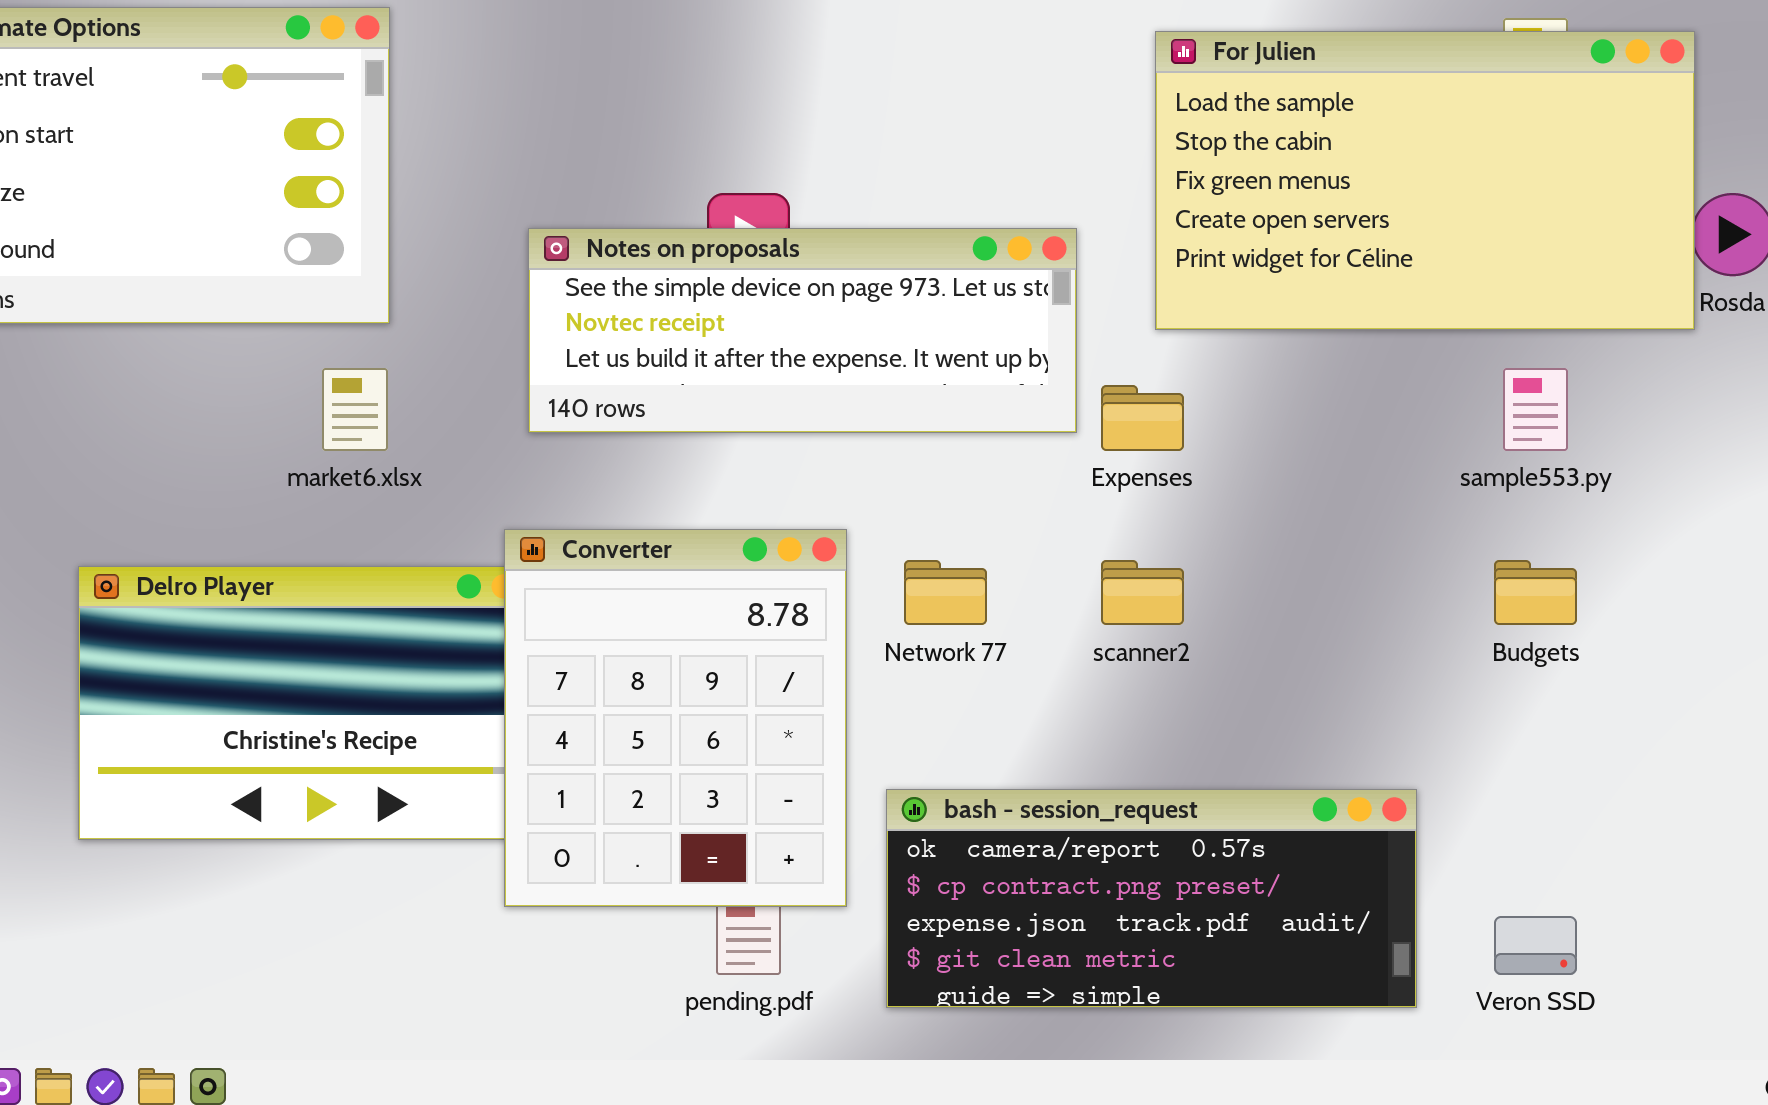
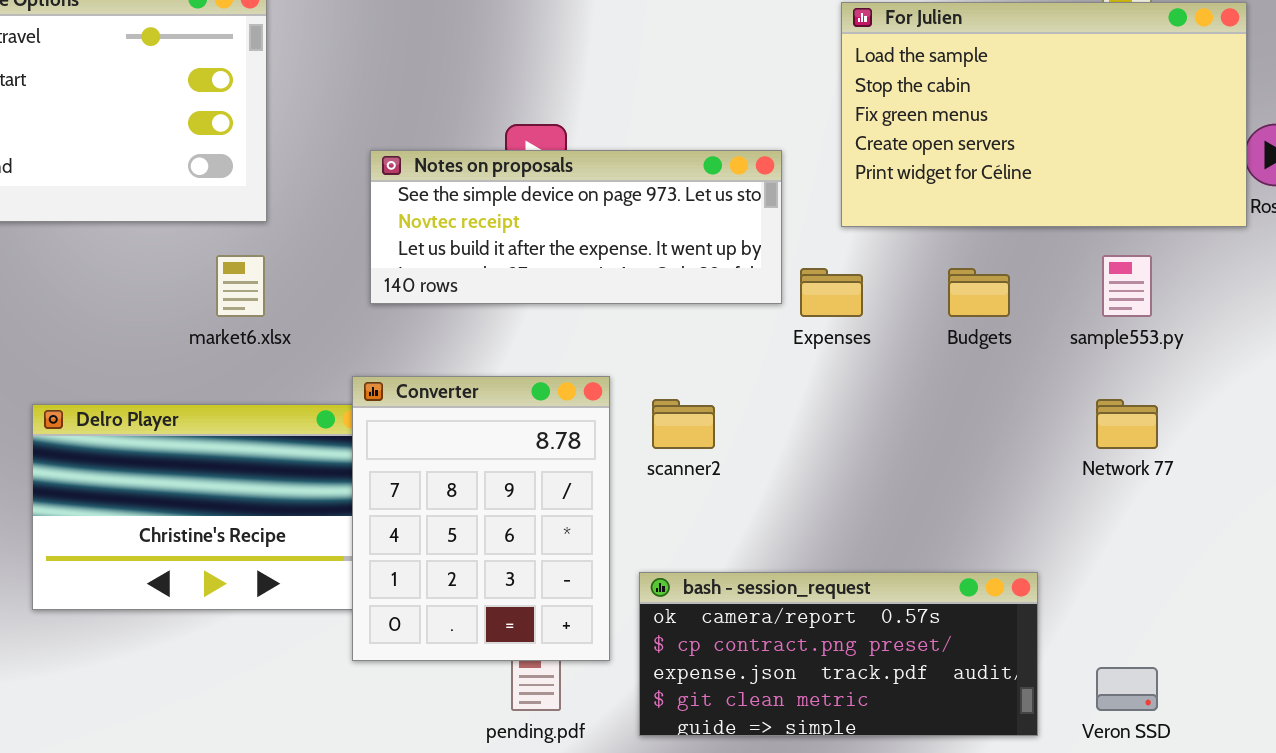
Network 77: [904,560,987,625] -> [1096,399,1158,449], moved
scanner2: [1101,560,1184,625] -> [652,399,715,449], moved
Budgets: [1494,560,1577,625] -> [948,268,1010,317], moved

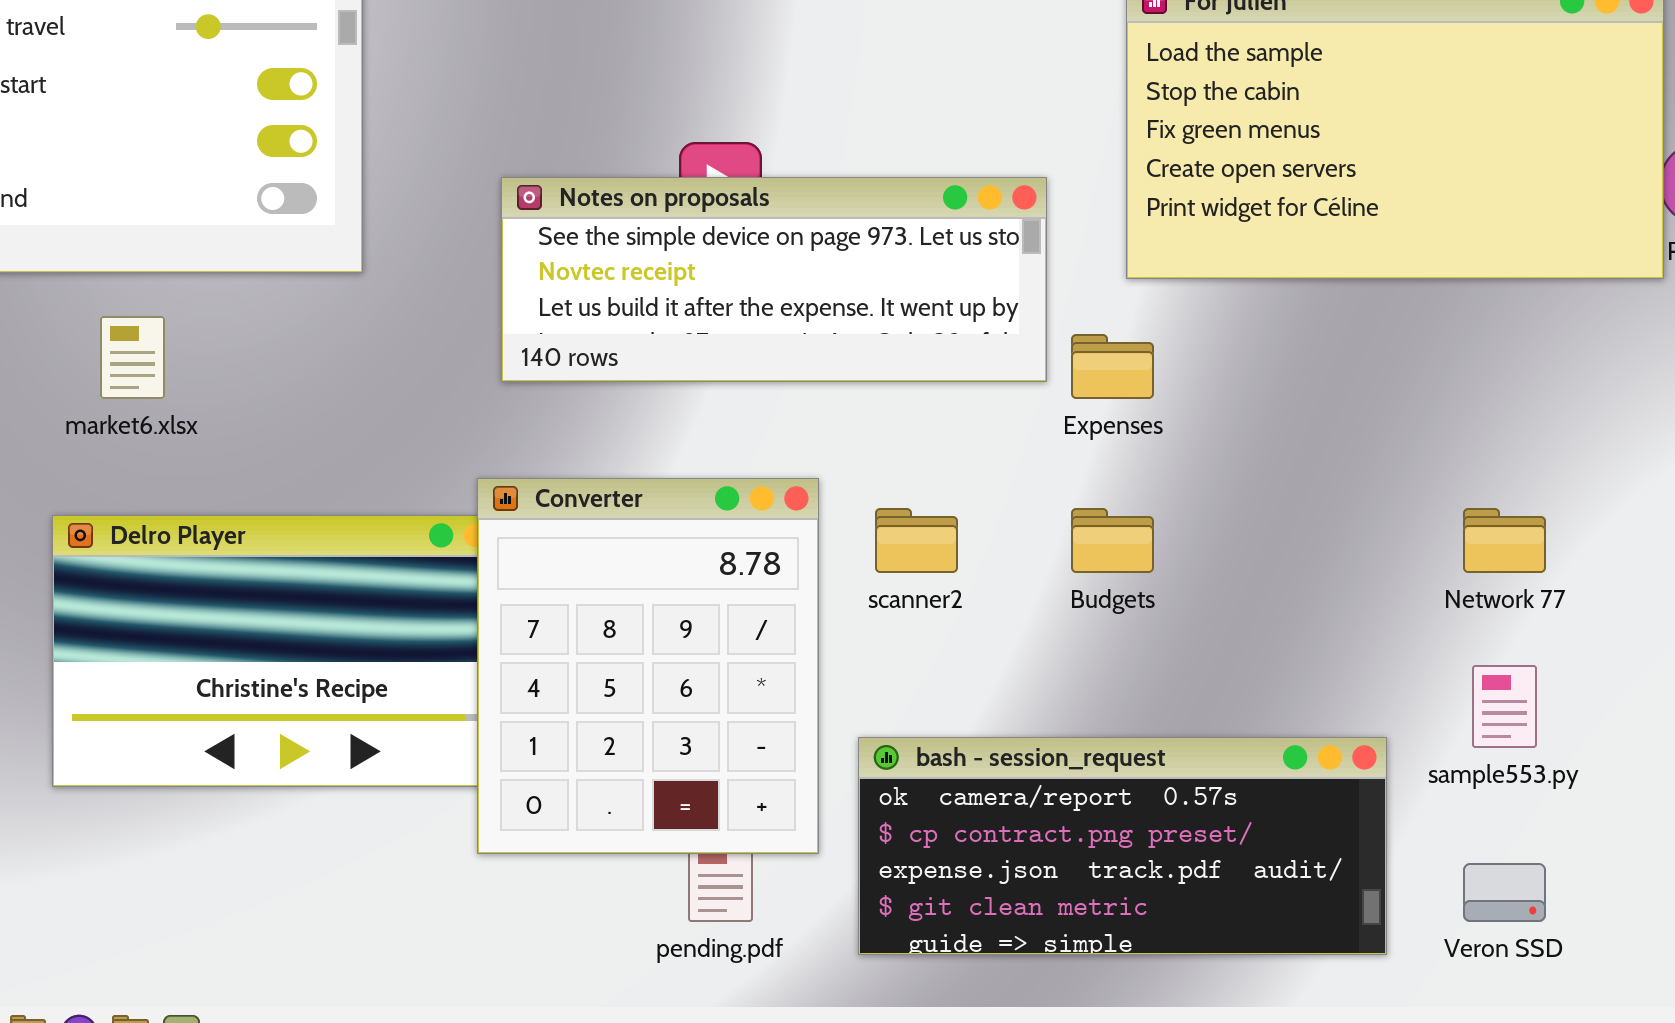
market6.xlsx: [216,255,265,317] -> [100,316,165,399], moved
sample553.py: [1102,255,1152,317] -> [1472,665,1537,748], moved
Budgets: [948,268,1010,317] -> [1071,508,1154,573], moved

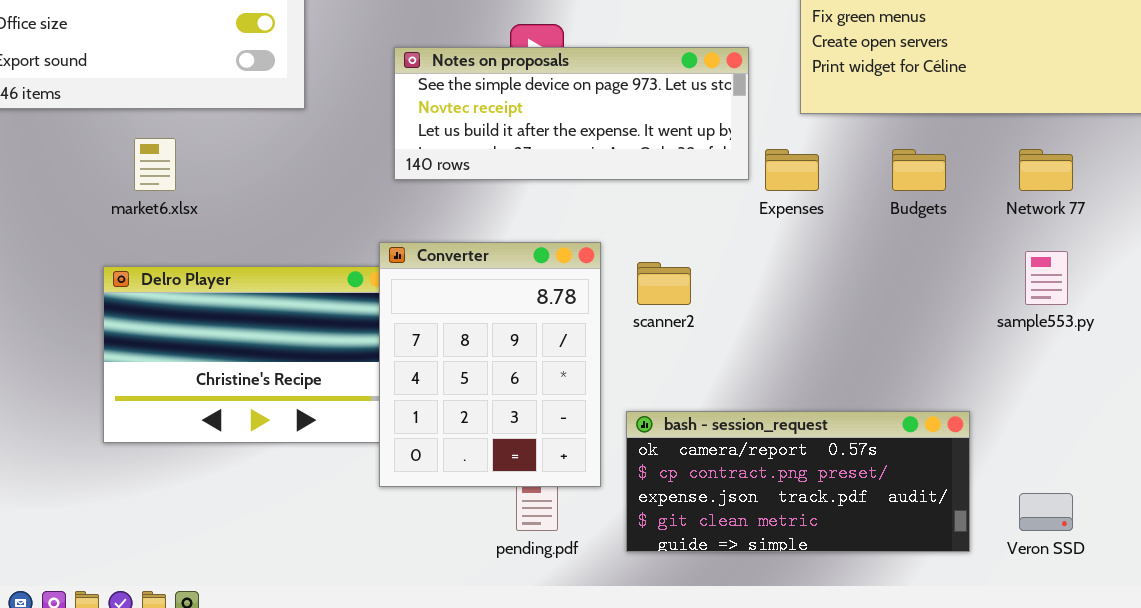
Budgets: [1071,508,1154,573] -> [892,149,946,191], moved
Network 77: [1463,508,1546,573] -> [1019,149,1073,191], moved
sample553.py: [1472,665,1537,748] -> [1025,251,1068,305], moved

